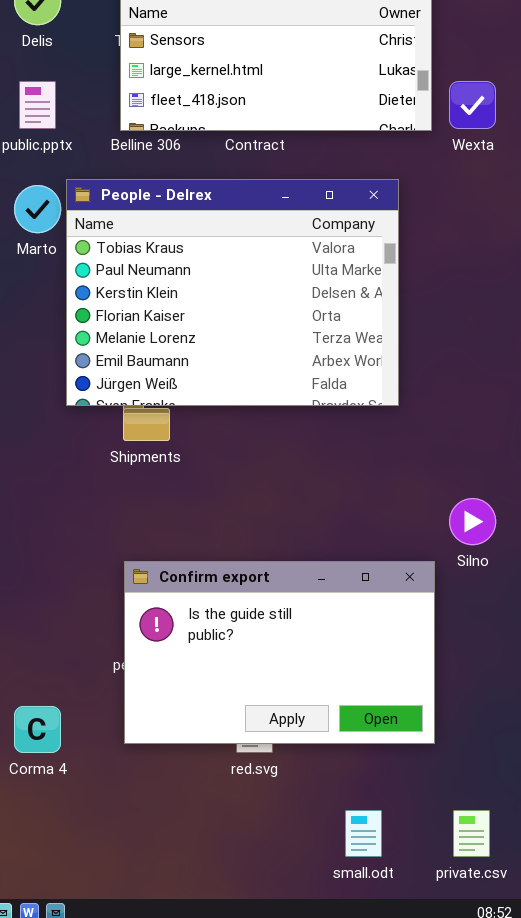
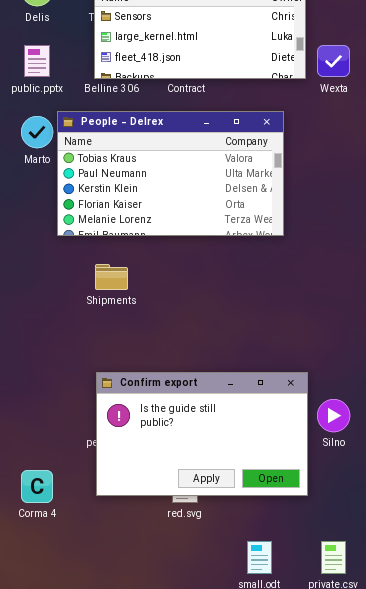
People - Delrex: [66,179,399,406] -> [57,111,284,236], resized
Silno: [449,498,496,545] -> [317,399,350,432], moved

